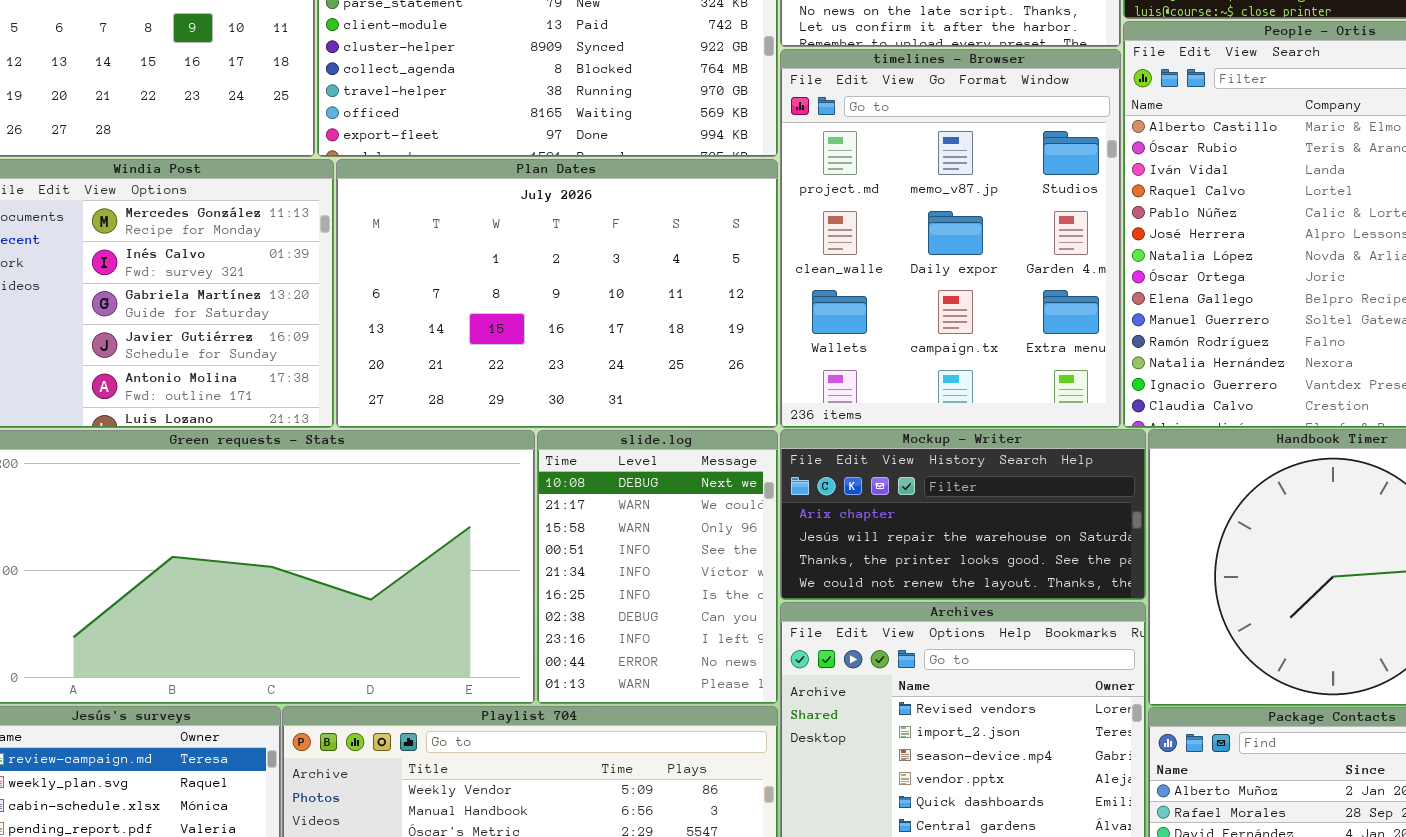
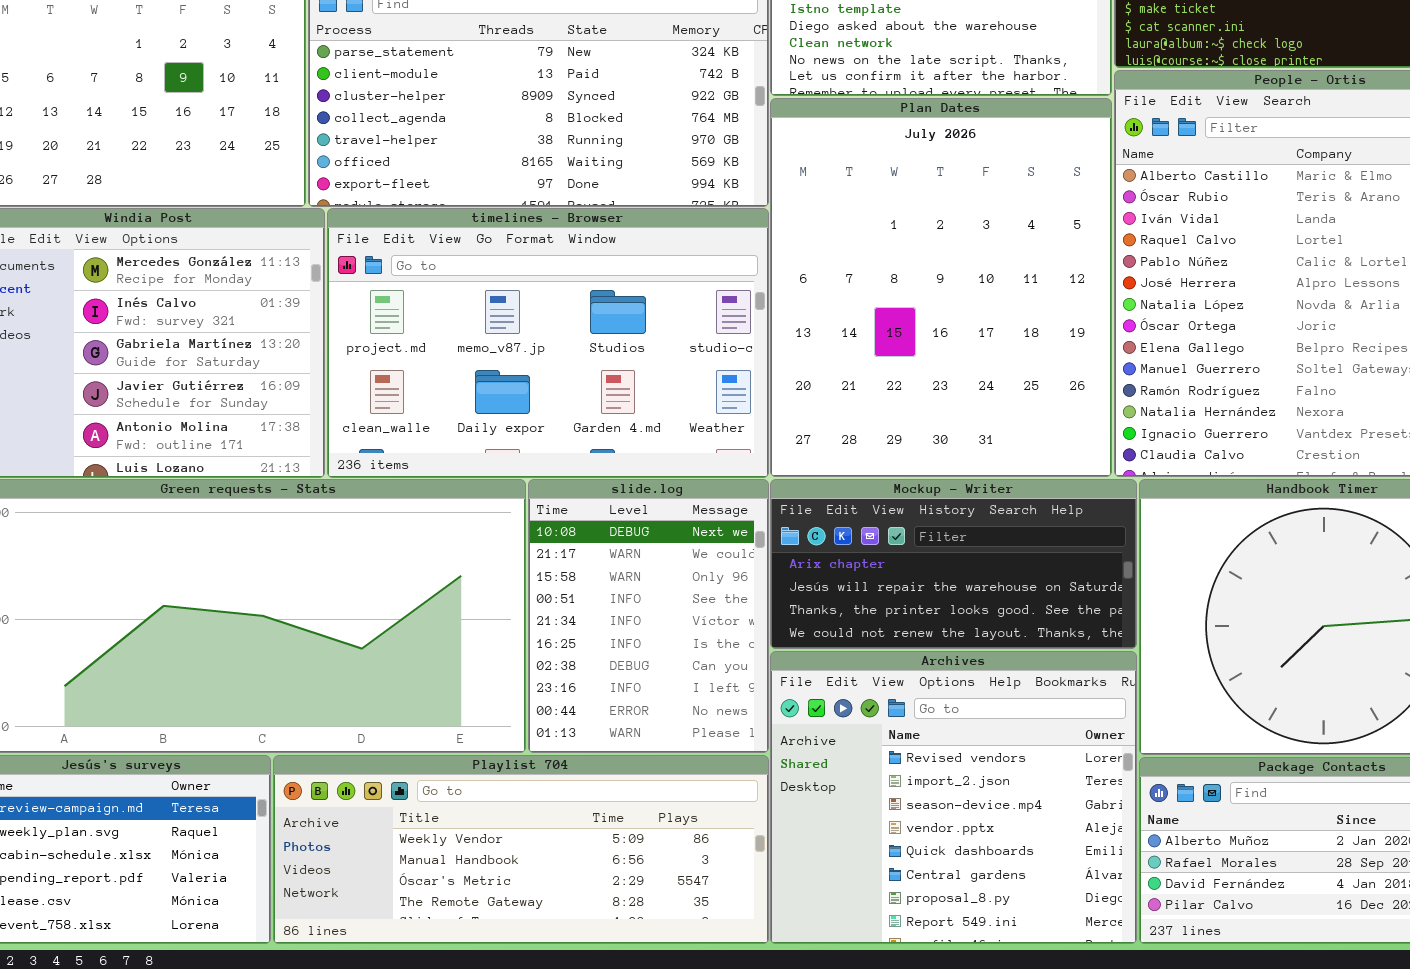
timelines - Browser: [780,49,1121,428] -> [327,208,769,478], moved, resized
Plan Dates: [336,159,778,428] -> [770,98,1112,477], moved, resized

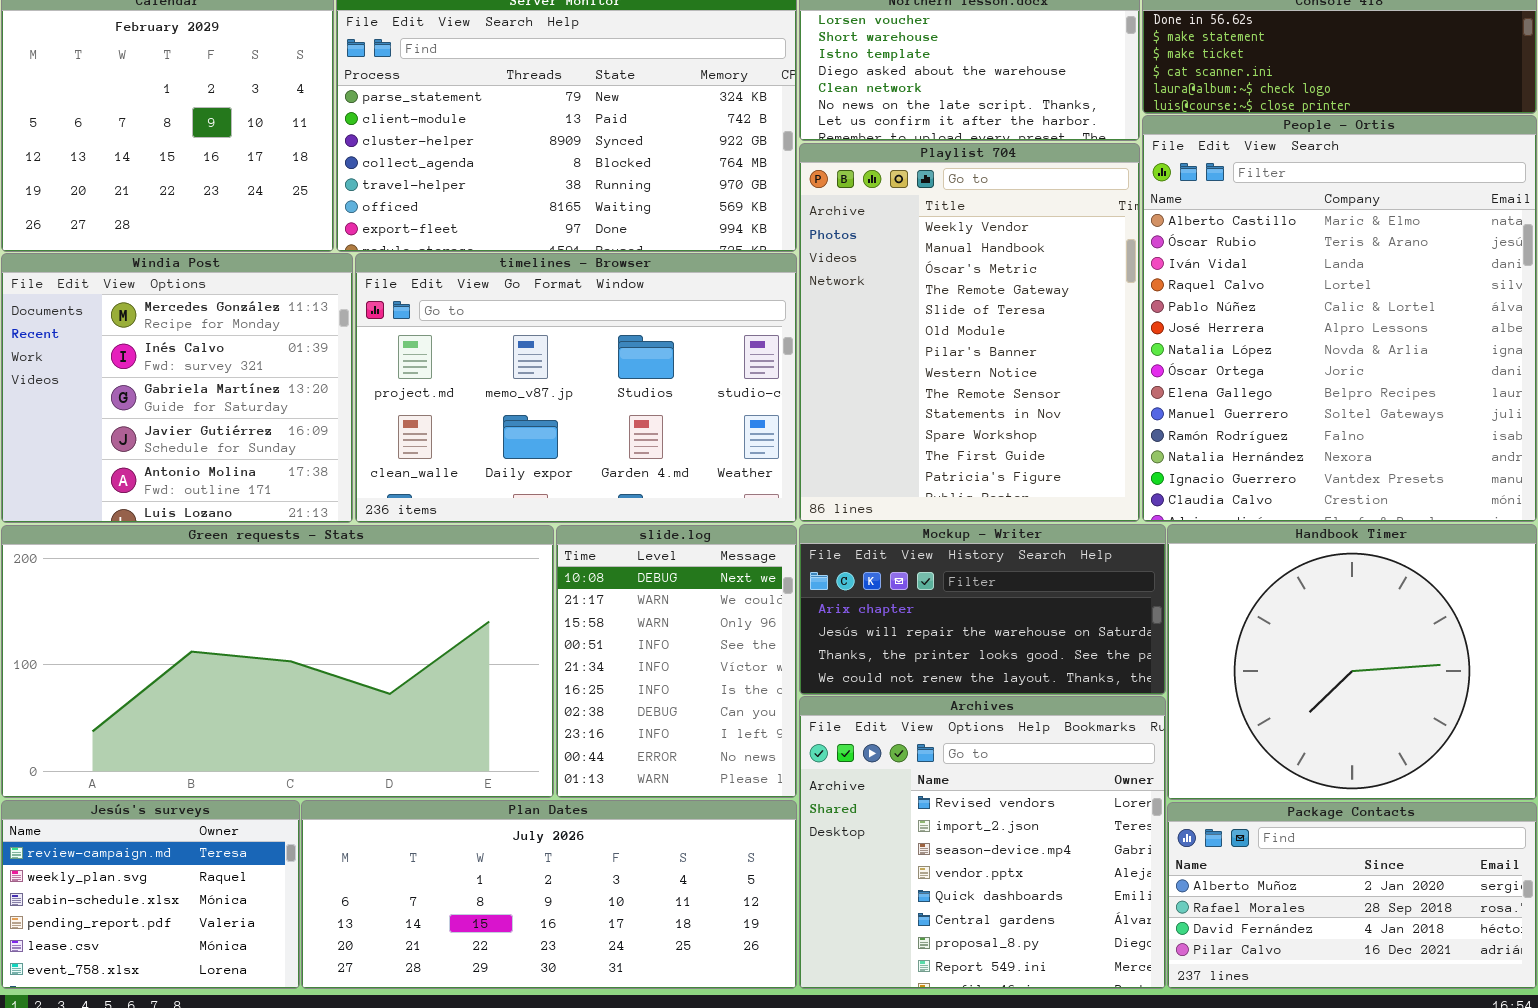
Plan Dates: [770,98,1112,477] -> [301,800,797,989], moved, resized
Playlist 704: [273,755,769,944] -> [799,143,1140,522], moved, resized

